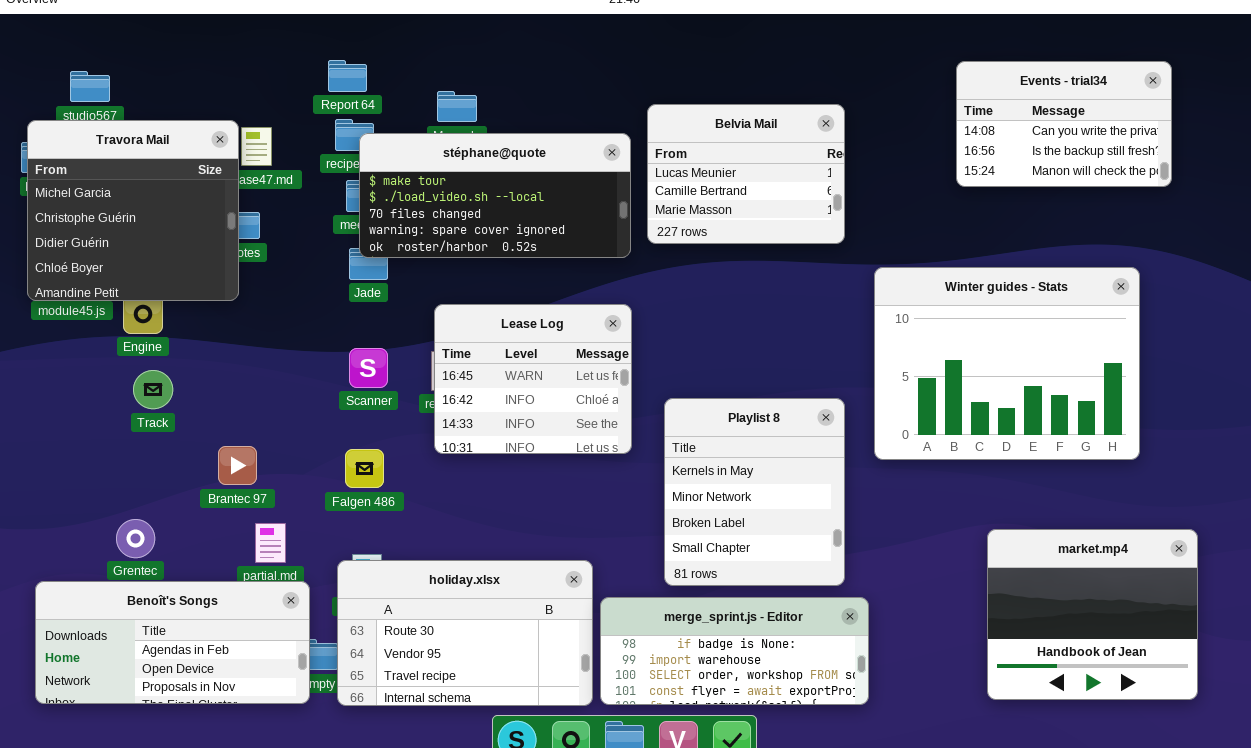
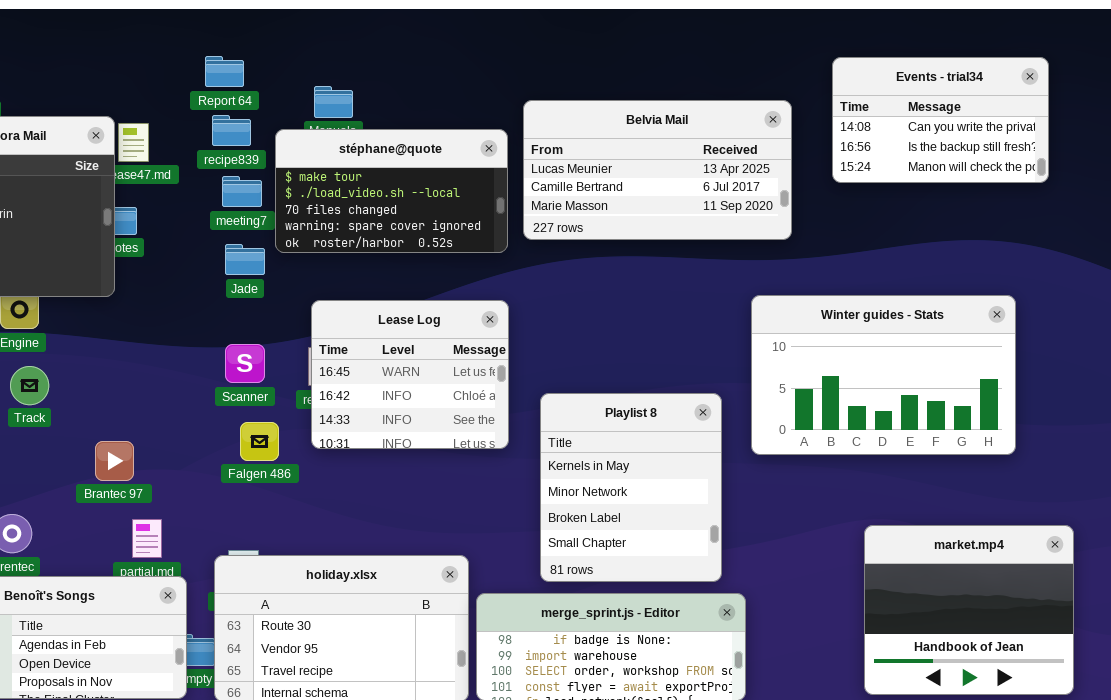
Belvia Mail: [647,104,845,244] -> [523,100,792,240], resized
stéphane@quote: [359,133,631,258] -> [275,129,508,253], resized
Winter guides - Stats: [874,267,1140,460] -> [751,295,1016,455], resized
Falgen 486: [345,449,384,488] -> [240,422,279,461], moved

